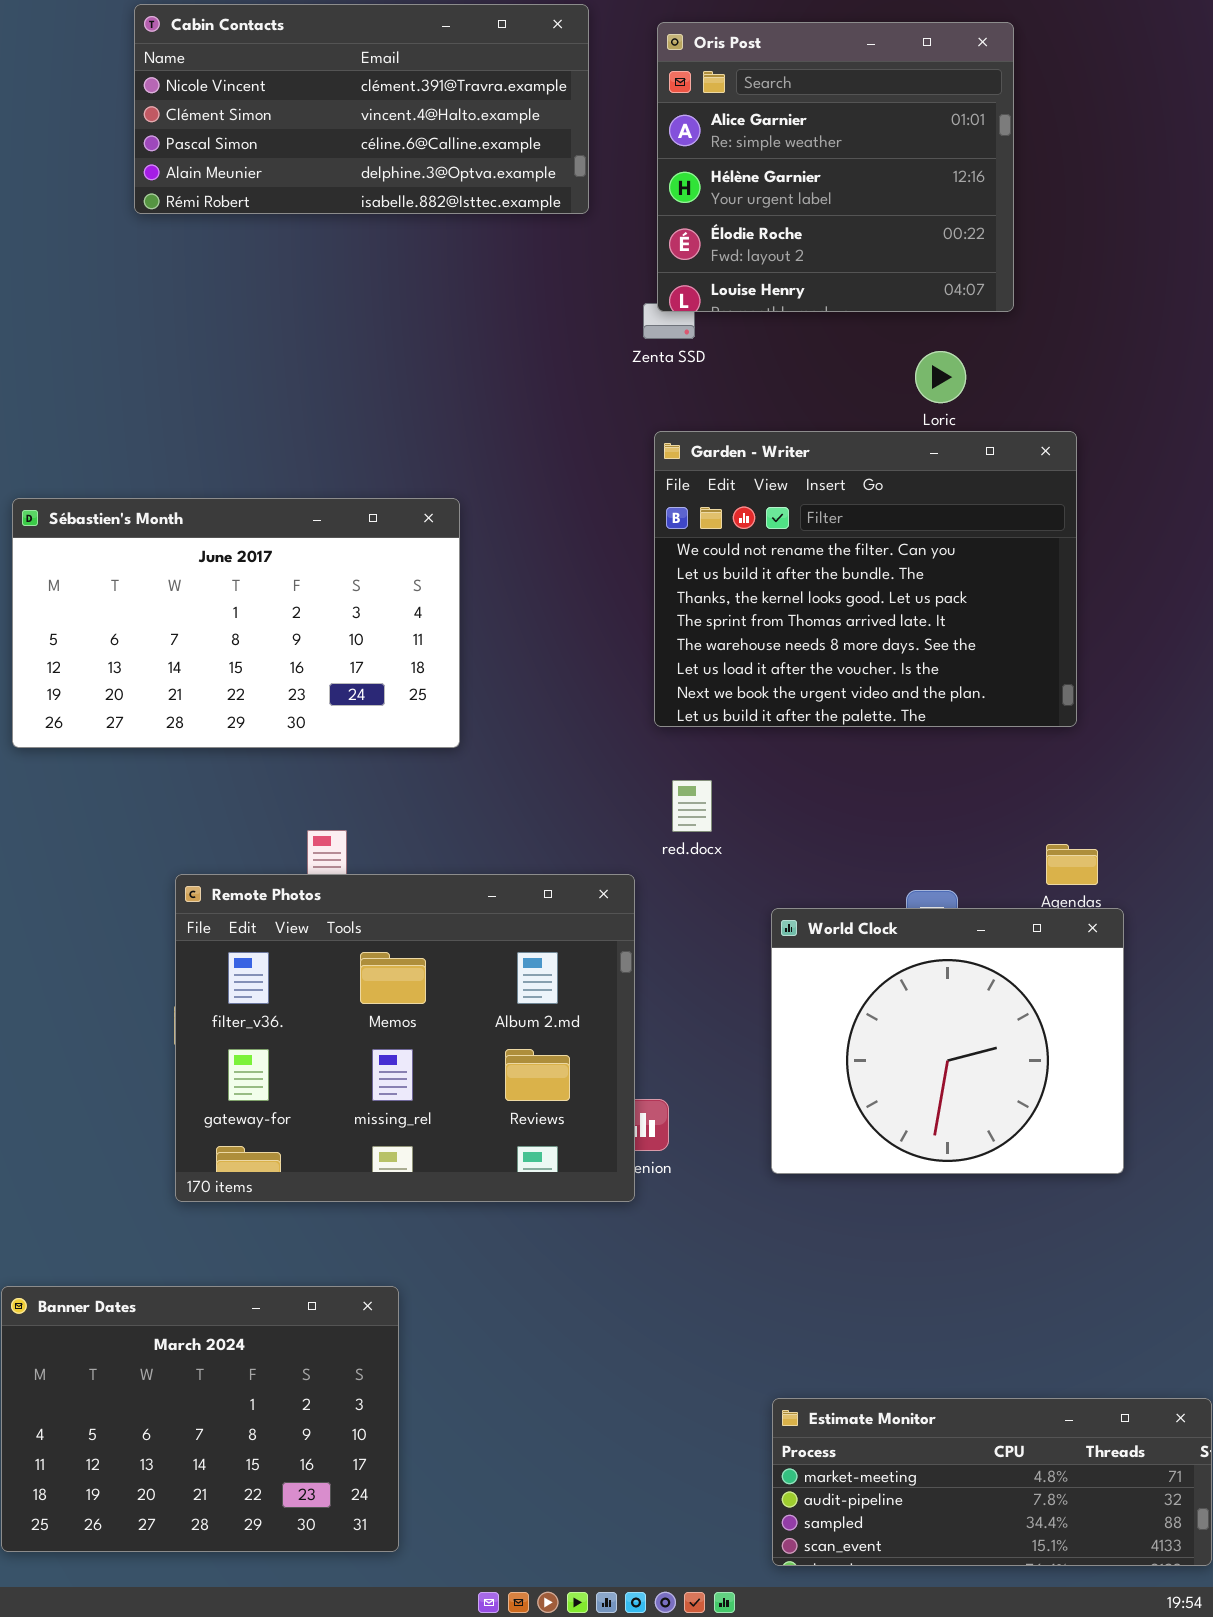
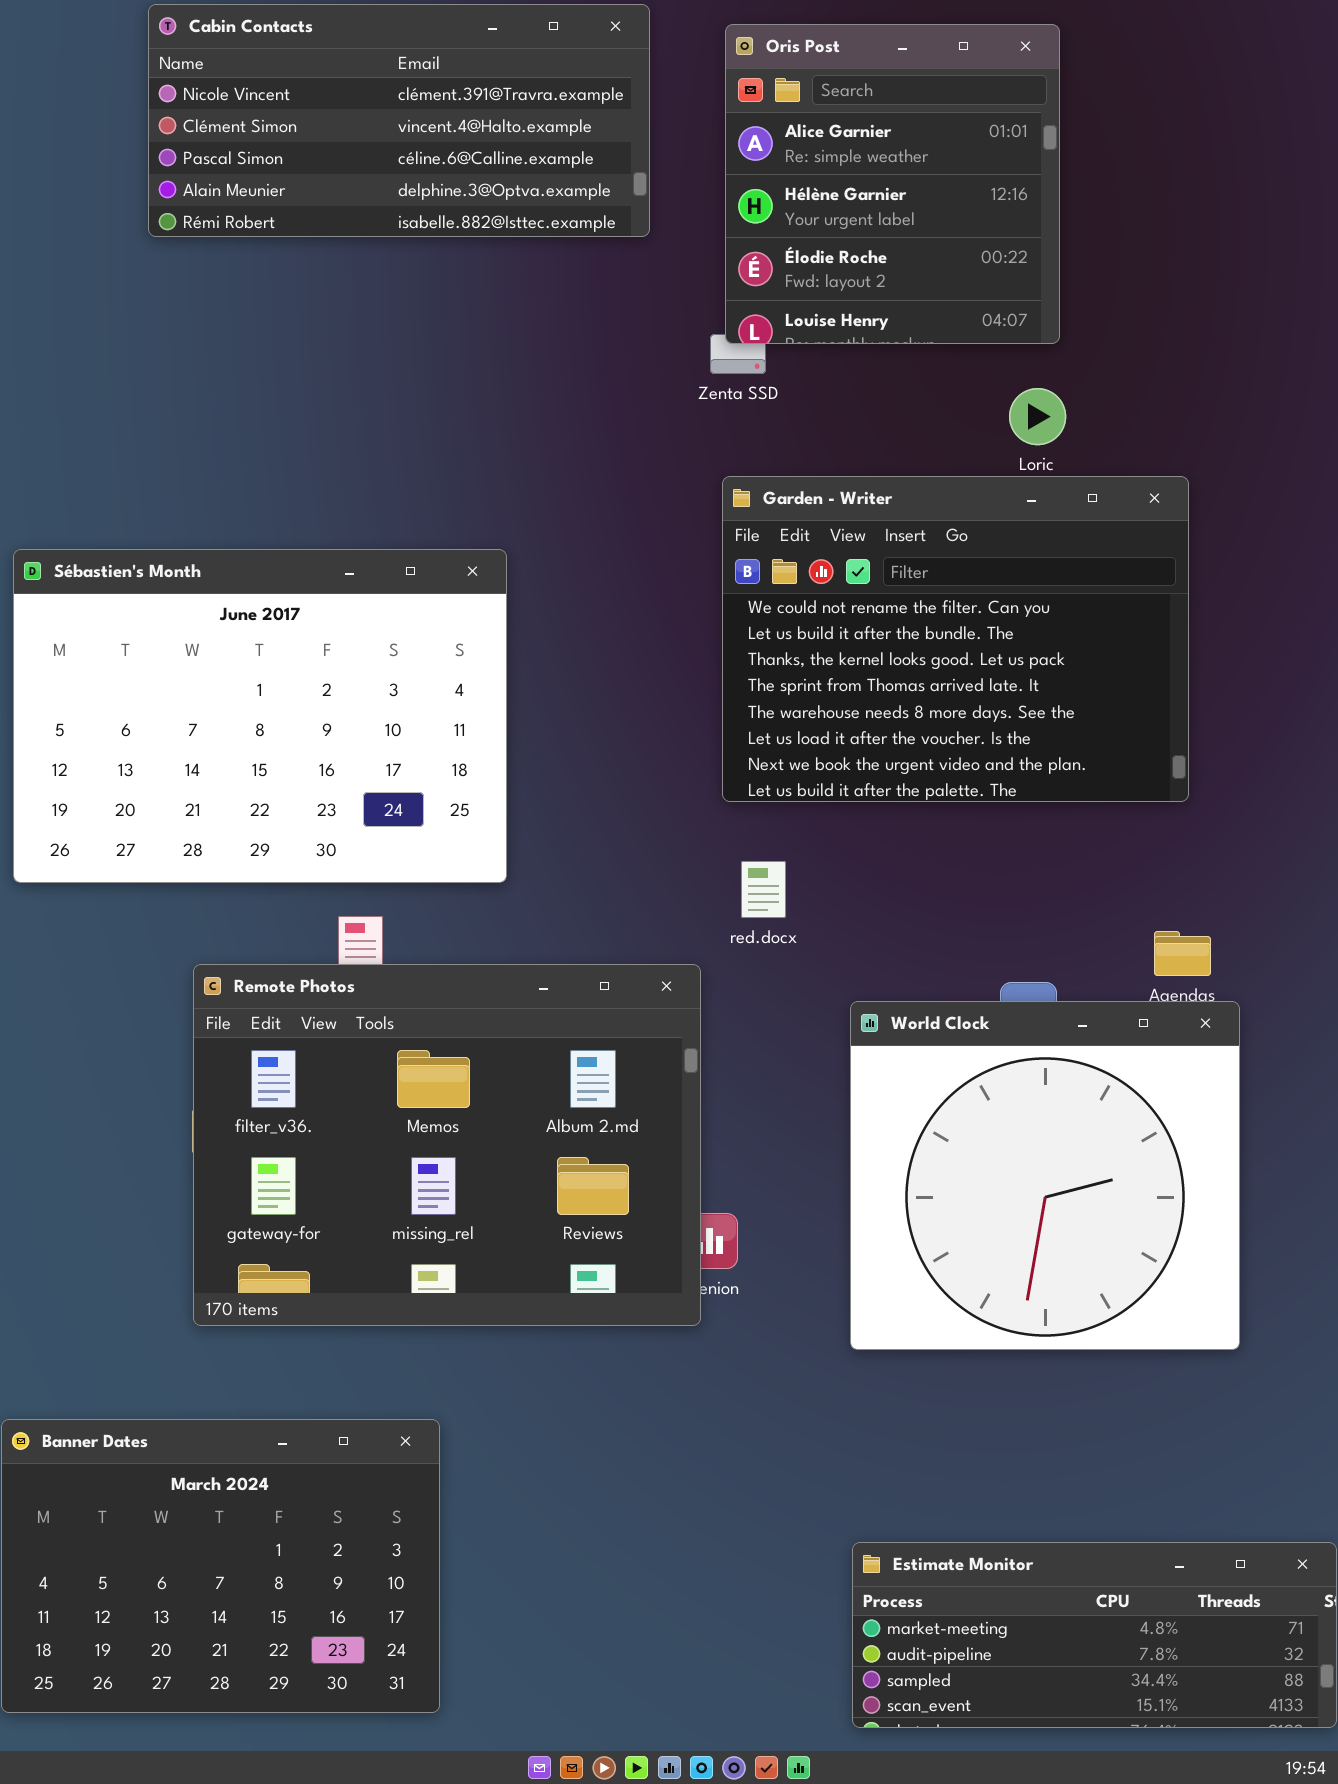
Oris Post: [657,22,1014,312] -> [725,24,1060,344], resized
Sébastien's Month: [12,498,460,748] -> [13,549,507,883], resized
World Clock: [771,908,1124,1174] -> [850,1001,1240,1350], resized

